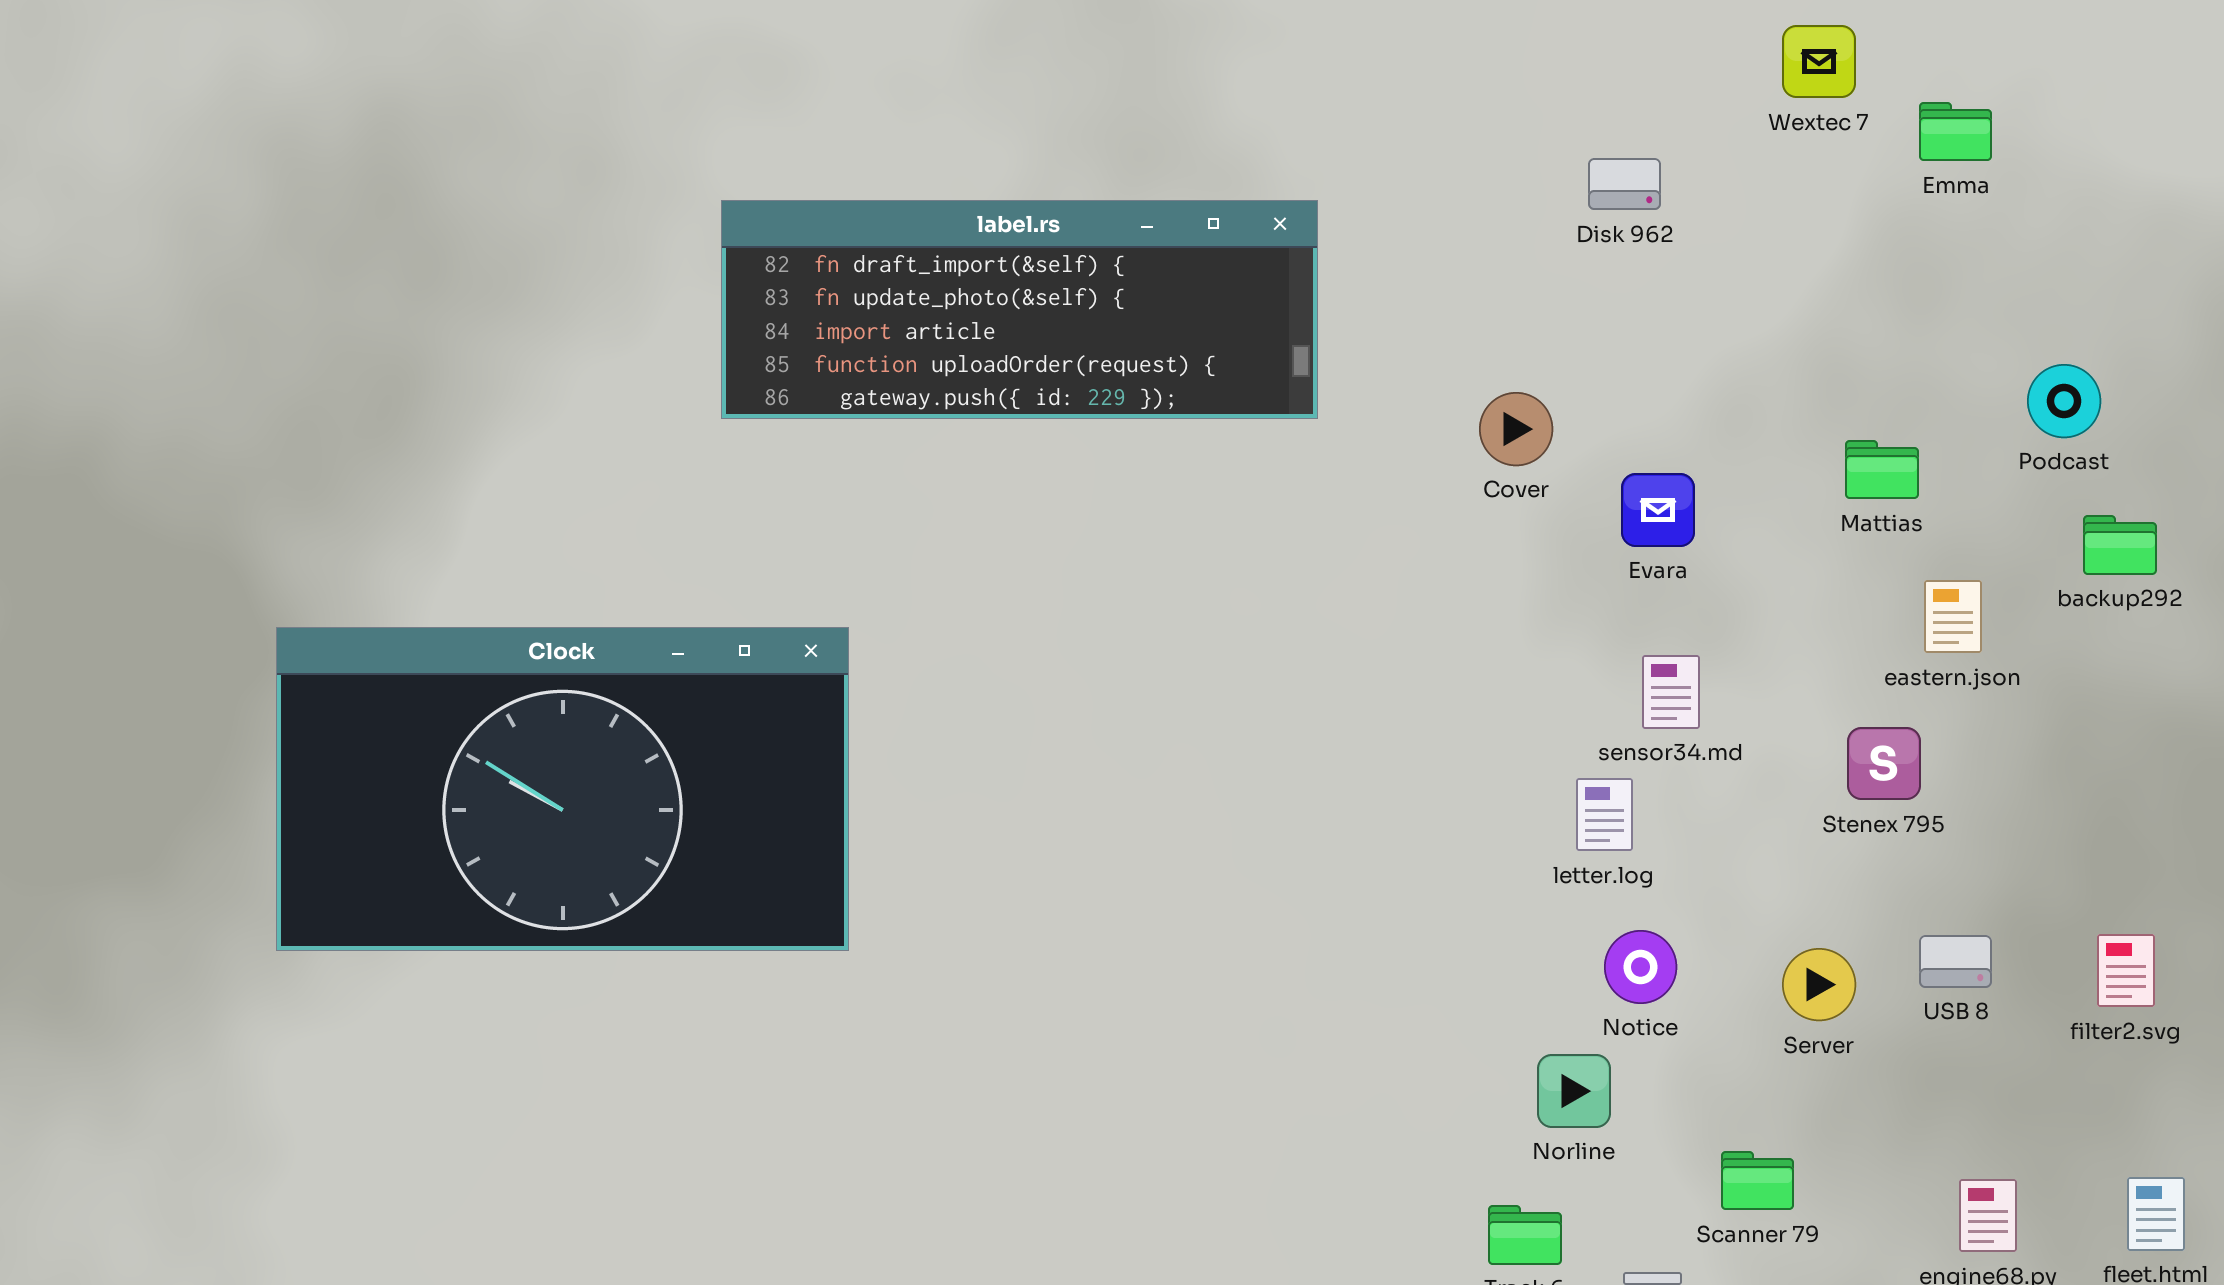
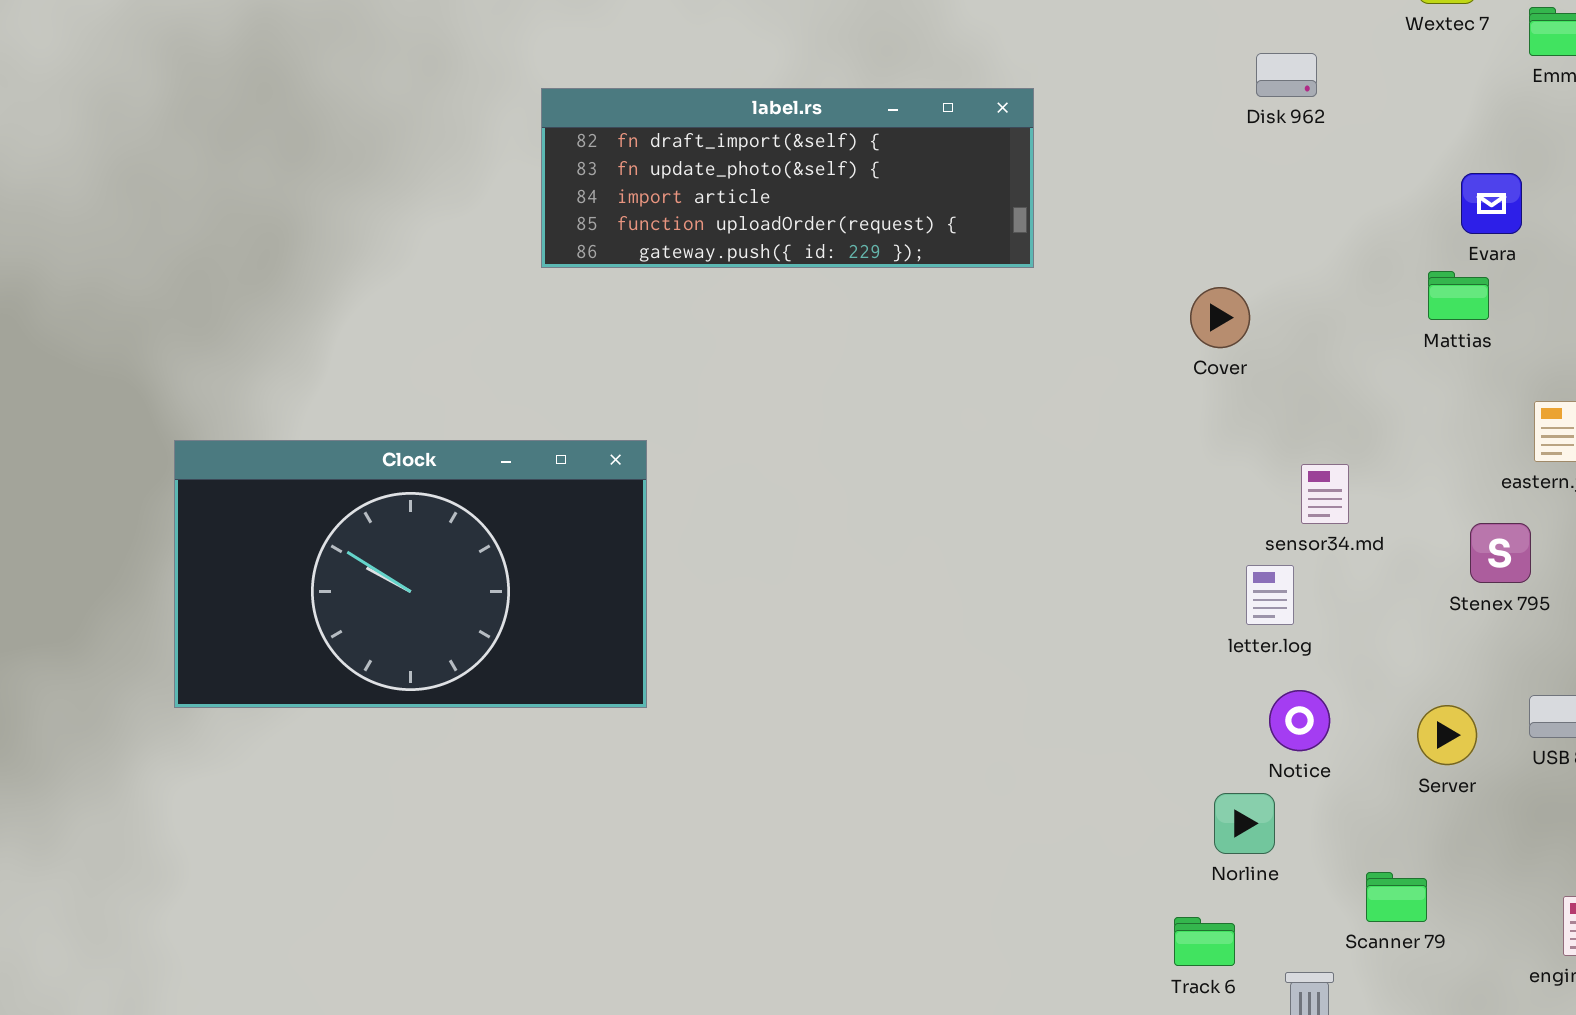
Cover: [1479,392,1553,466] -> [1190,287,1250,348], moved
Mattias: [1845,440,1919,499] -> [1428,271,1489,320], moved
Evara: [1621,473,1695,547] -> [1461,173,1522,234], moved

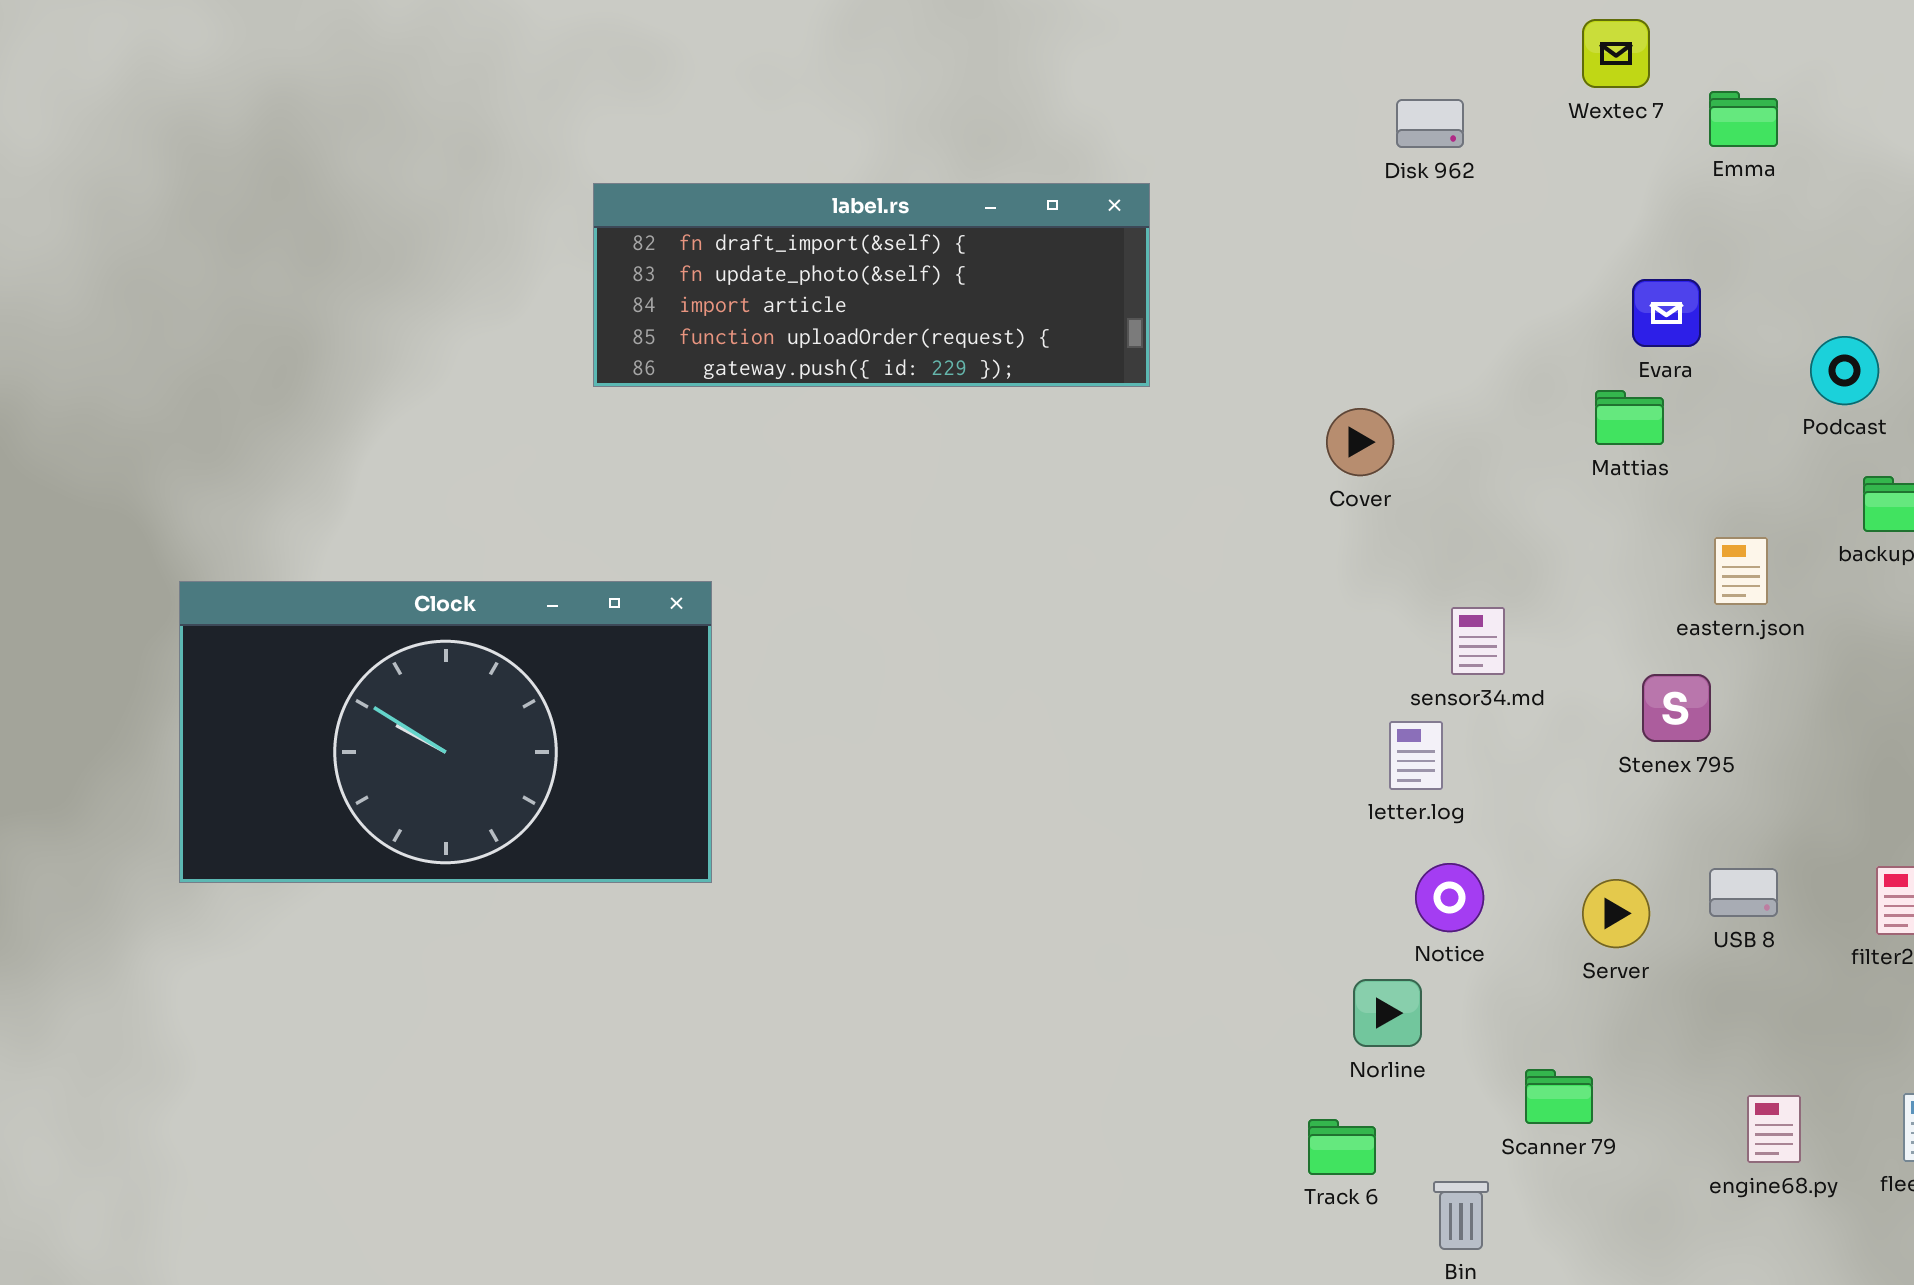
Disk 962: [1256,53,1317,97] -> [1396,99,1464,148], moved

